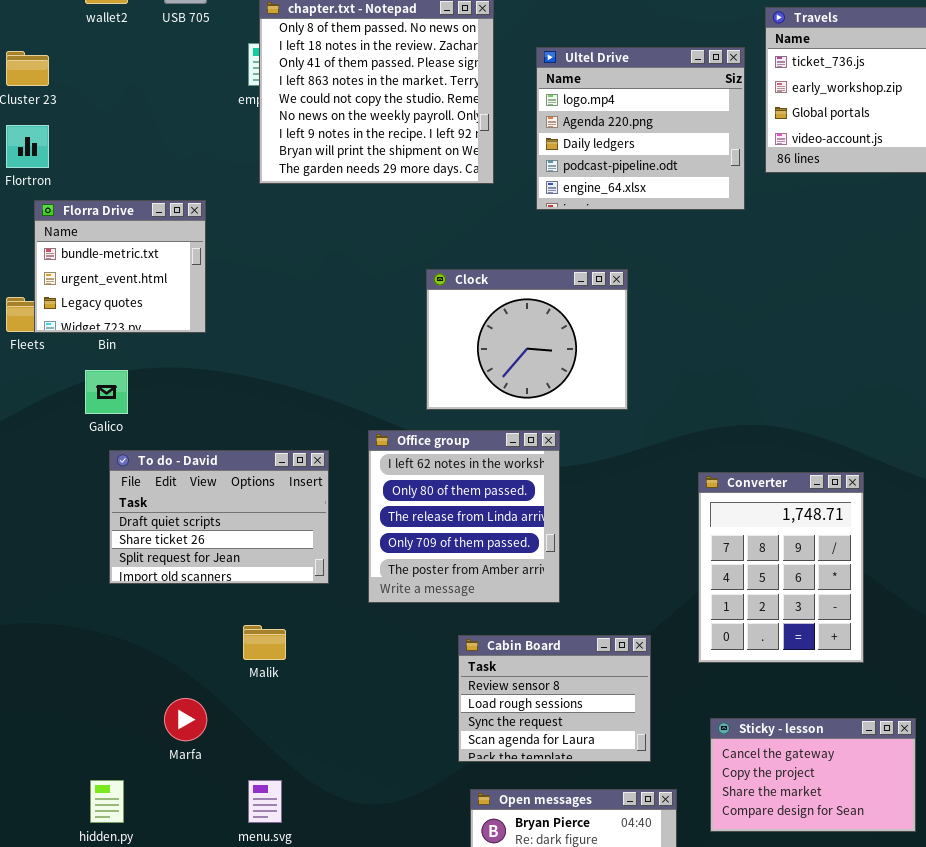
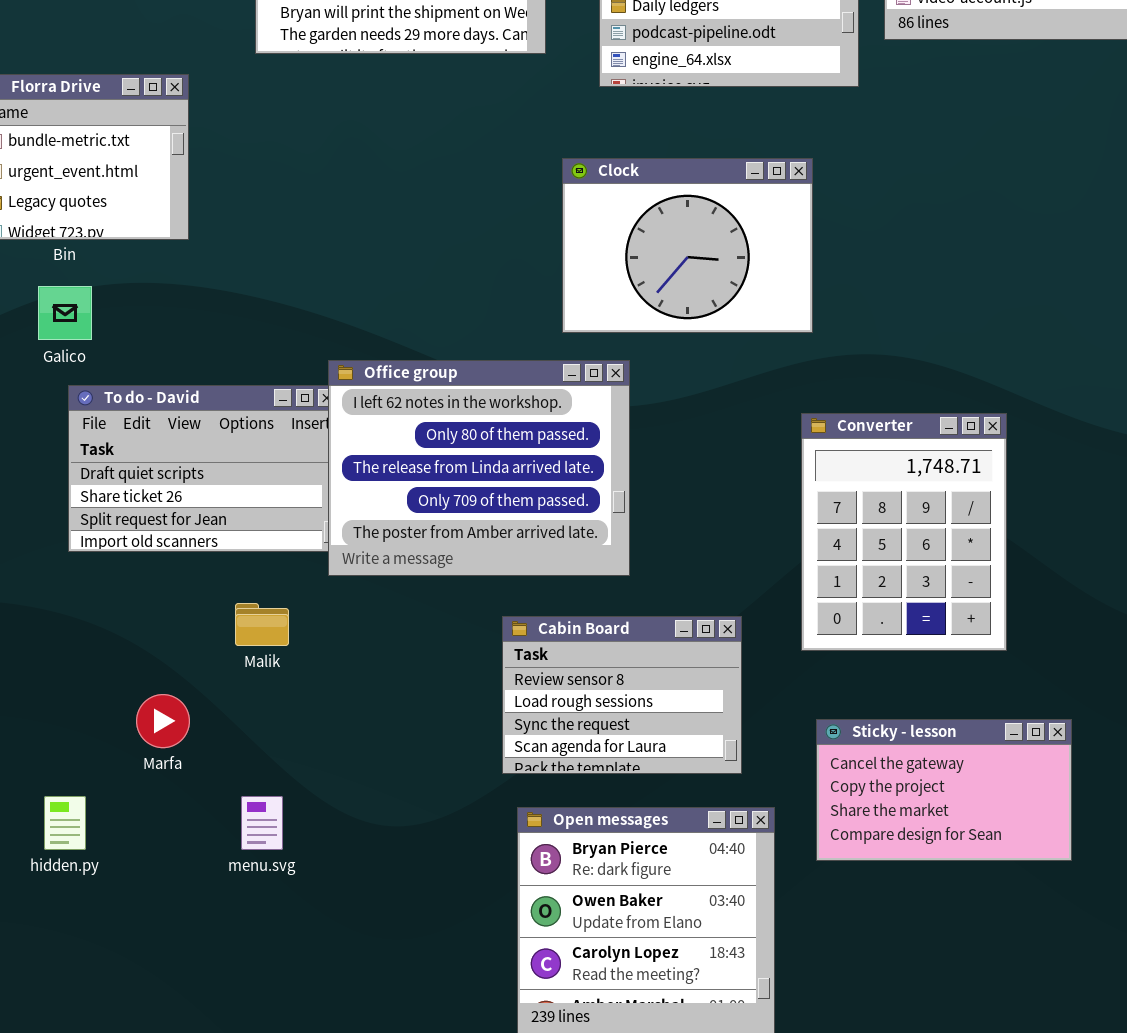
Clock: [426,269,628,410] -> [562,158,813,333], moved
Office group: [368,430,560,603] -> [328,360,630,576], resized

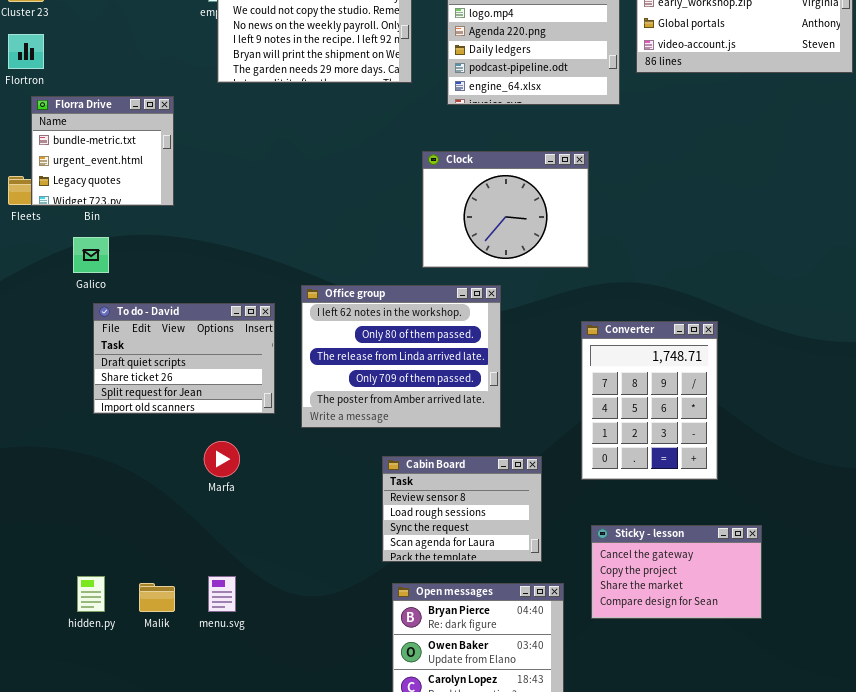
Office group: [328,360,630,576] -> [301,285,501,428], moved
Malik: [235,603,289,646] -> [139,583,175,612], moved
Marfa: [136,694,190,748] -> [204,441,240,477], moved

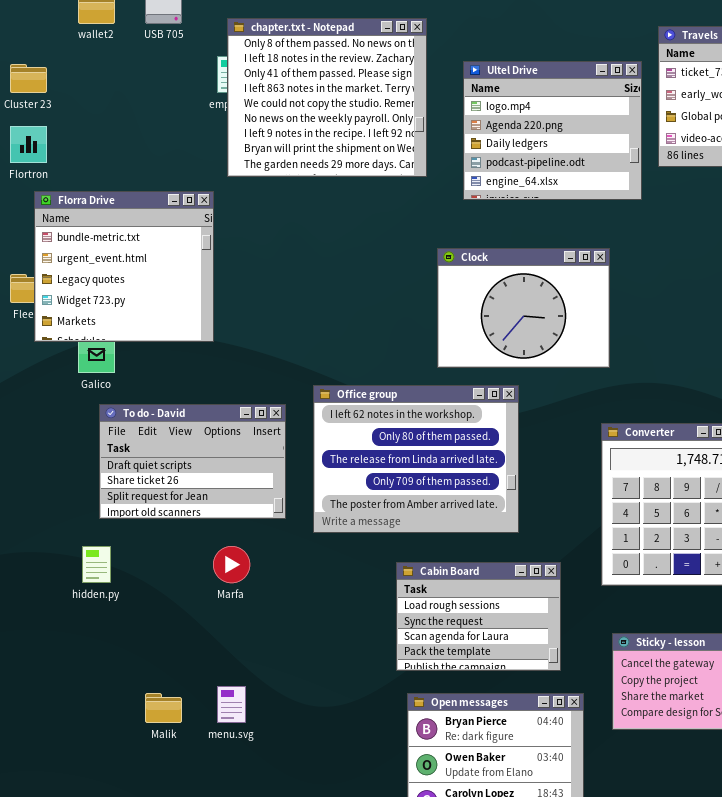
Florra Drive: [31,96,174,206] -> [34,191,214,342], resized
Cabin Board: [382,456,542,562] -> [396,562,561,671], scrolled down 1 row
hidden.py: [77,576,105,612] -> [82,546,111,583], moved

